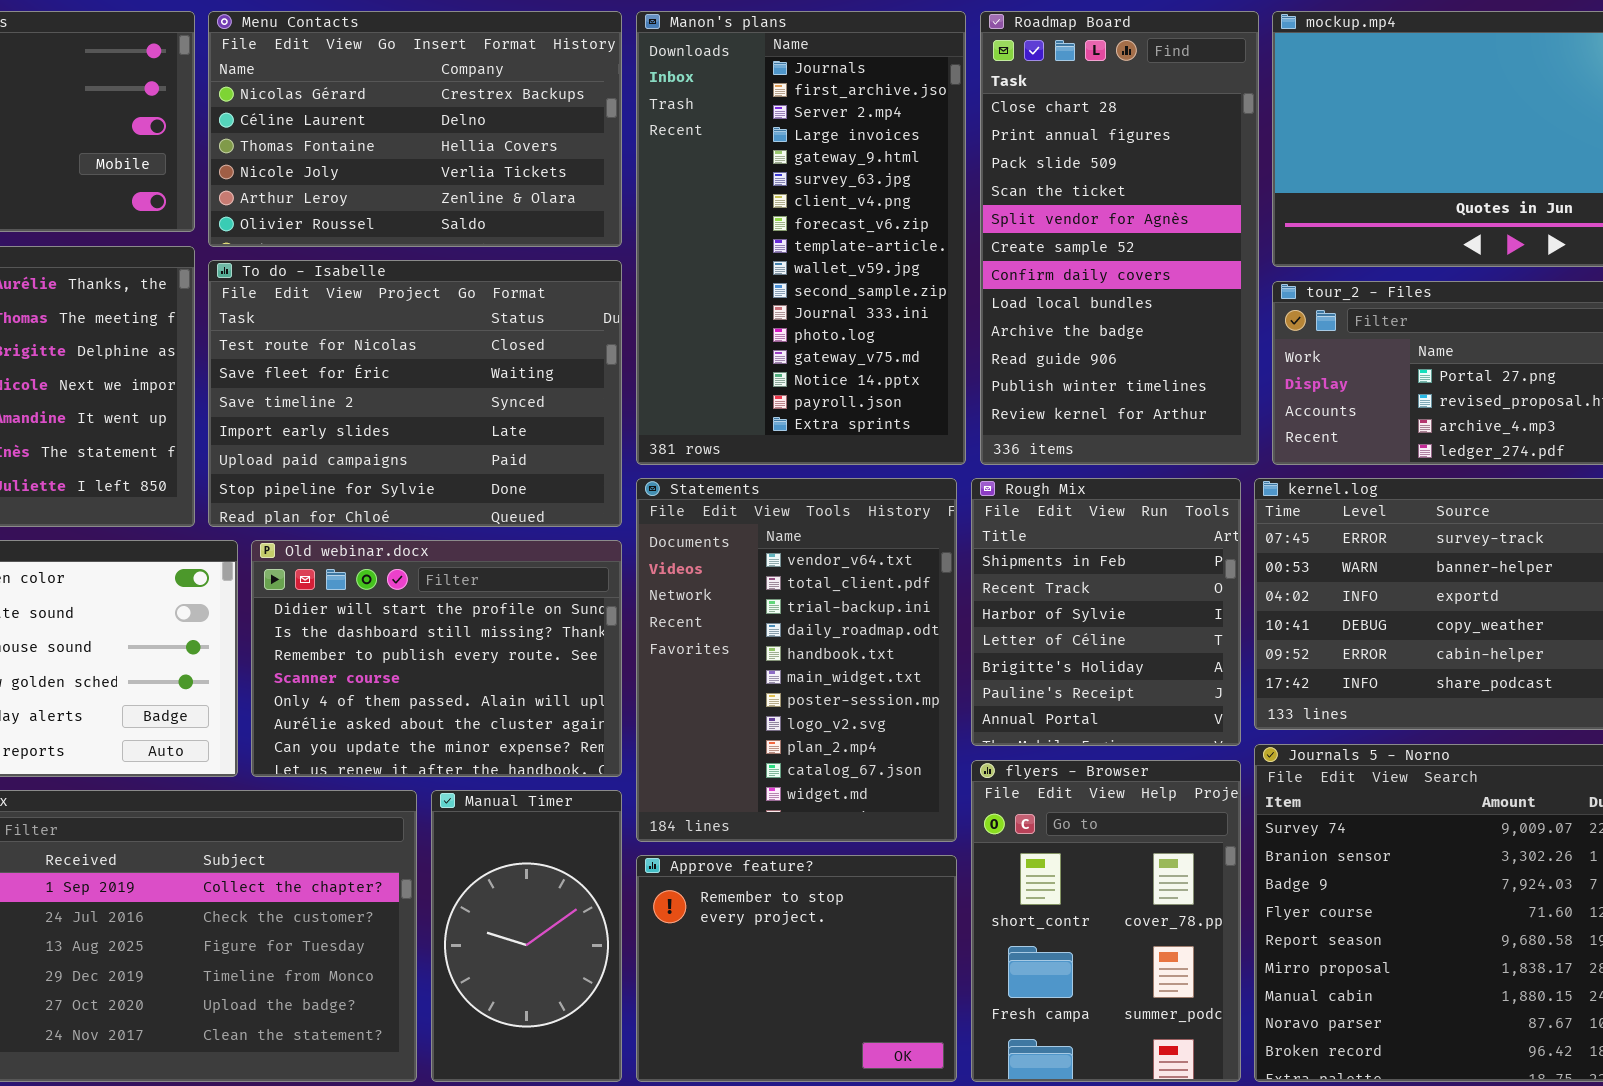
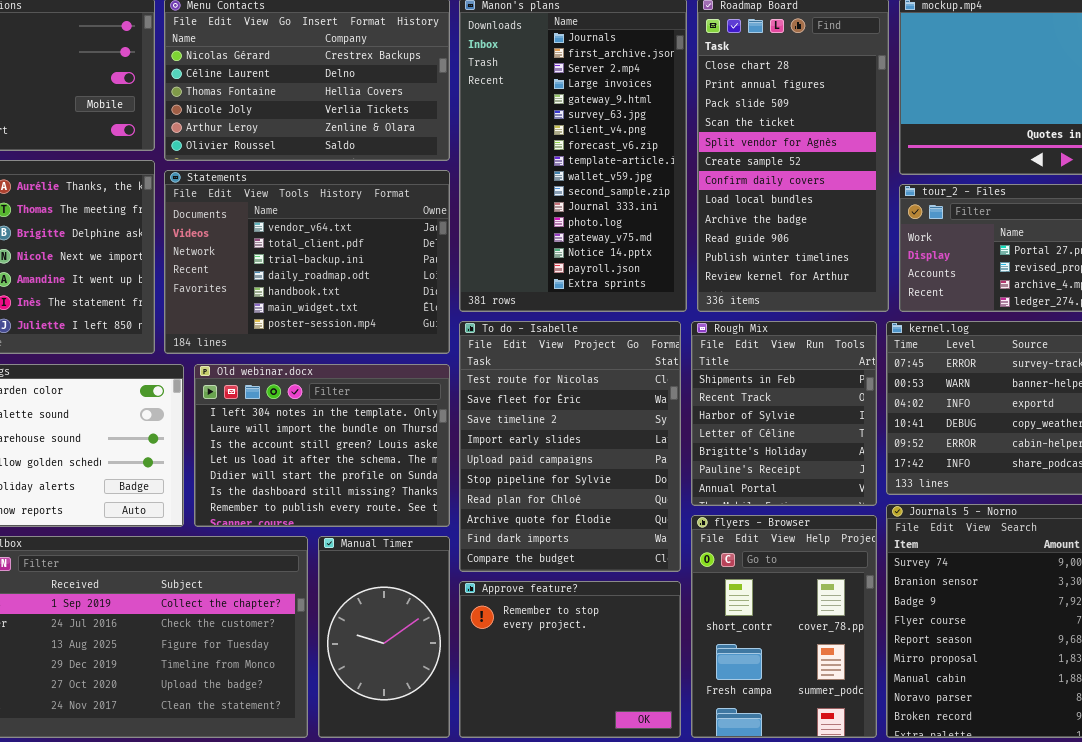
To do - Isabelle: [208,260,622,527] -> [459,321,681,572], moved, resized
Statements: [636,478,957,842] -> [164,170,450,354], moved, resized
Old webinar.docx: [251,540,622,777] -> [194,364,450,527], scrolled up 4 rows

